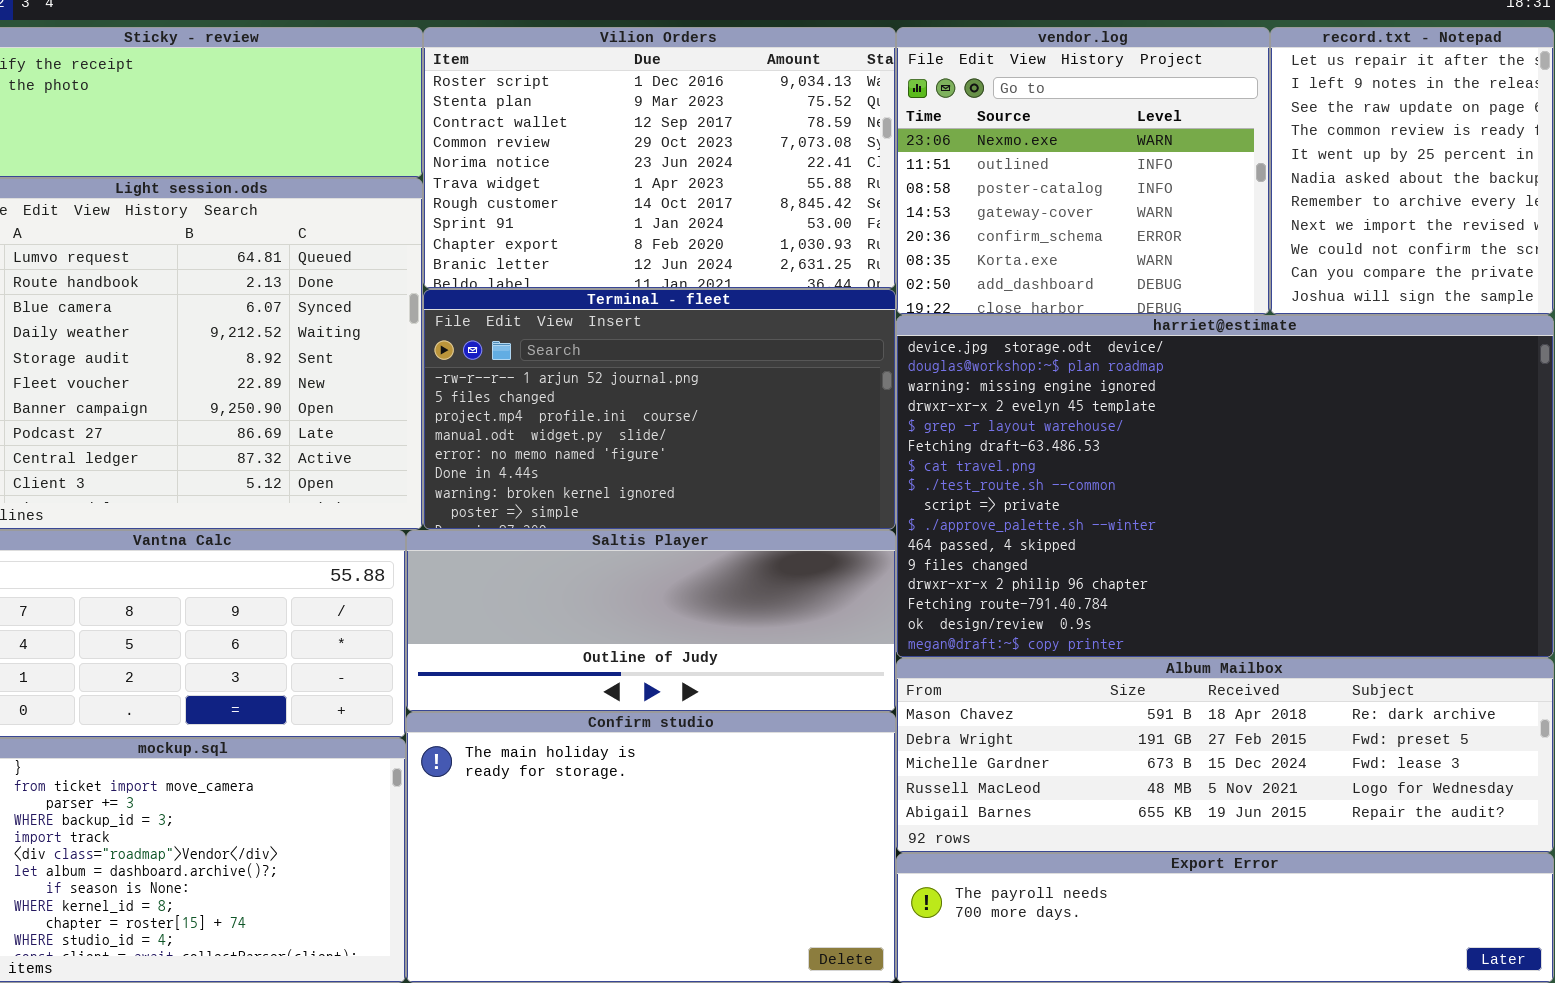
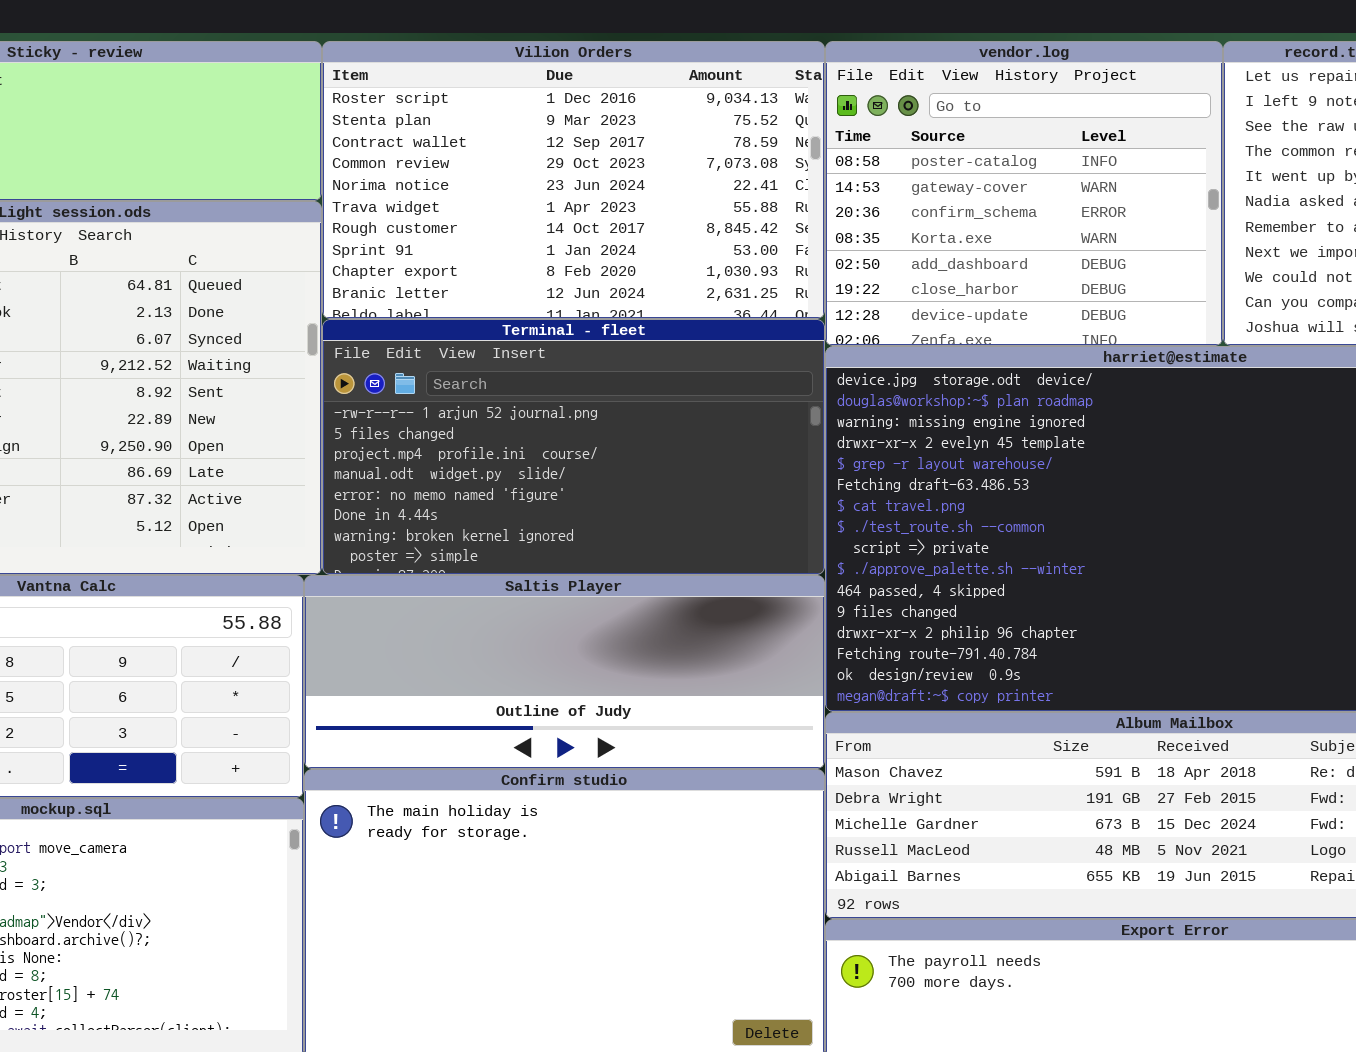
vendor.log: [896,27,1270,315] -> [825,41,1223,346], scrolled down 2 rows

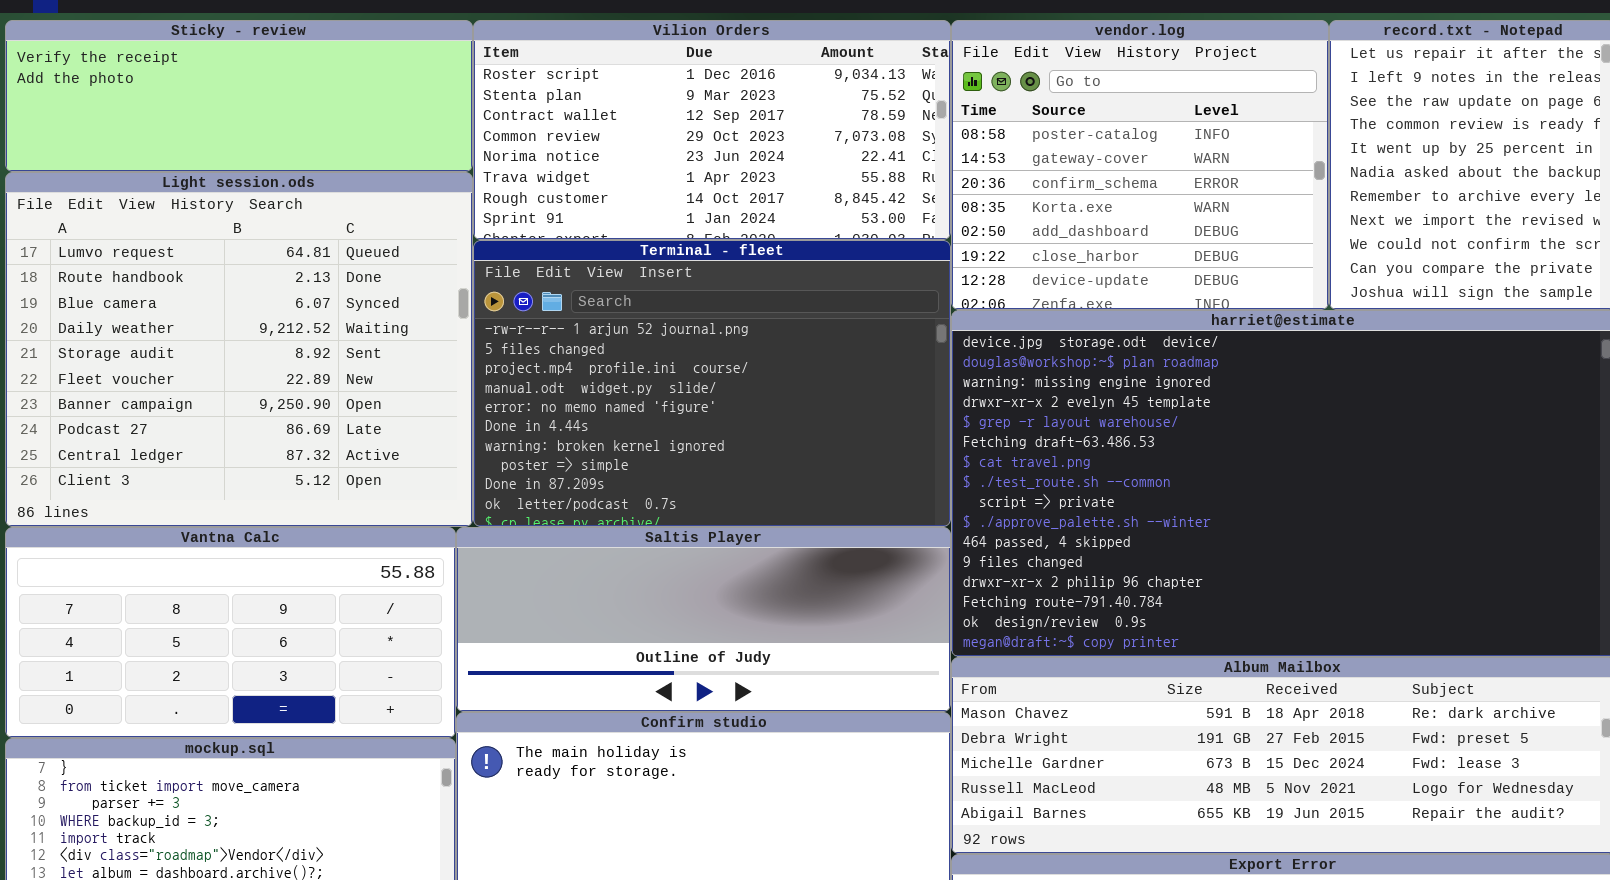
Vilion Orders: [322,41,825,319] -> [473,20,951,240], resized
Terminal - fleet: [322,319,825,575] -> [473,240,951,527], resized

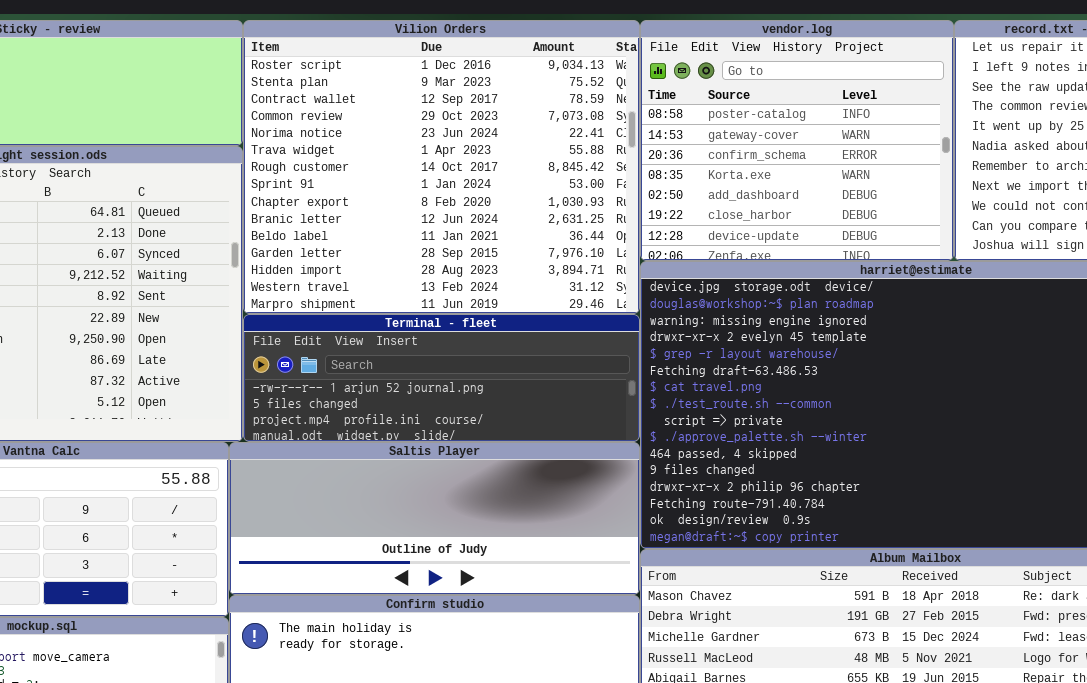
Vilion Orders: [473,20,951,240] -> [243,20,640,314], resized
Terminal - fleet: [473,240,951,527] -> [243,314,640,442], resized

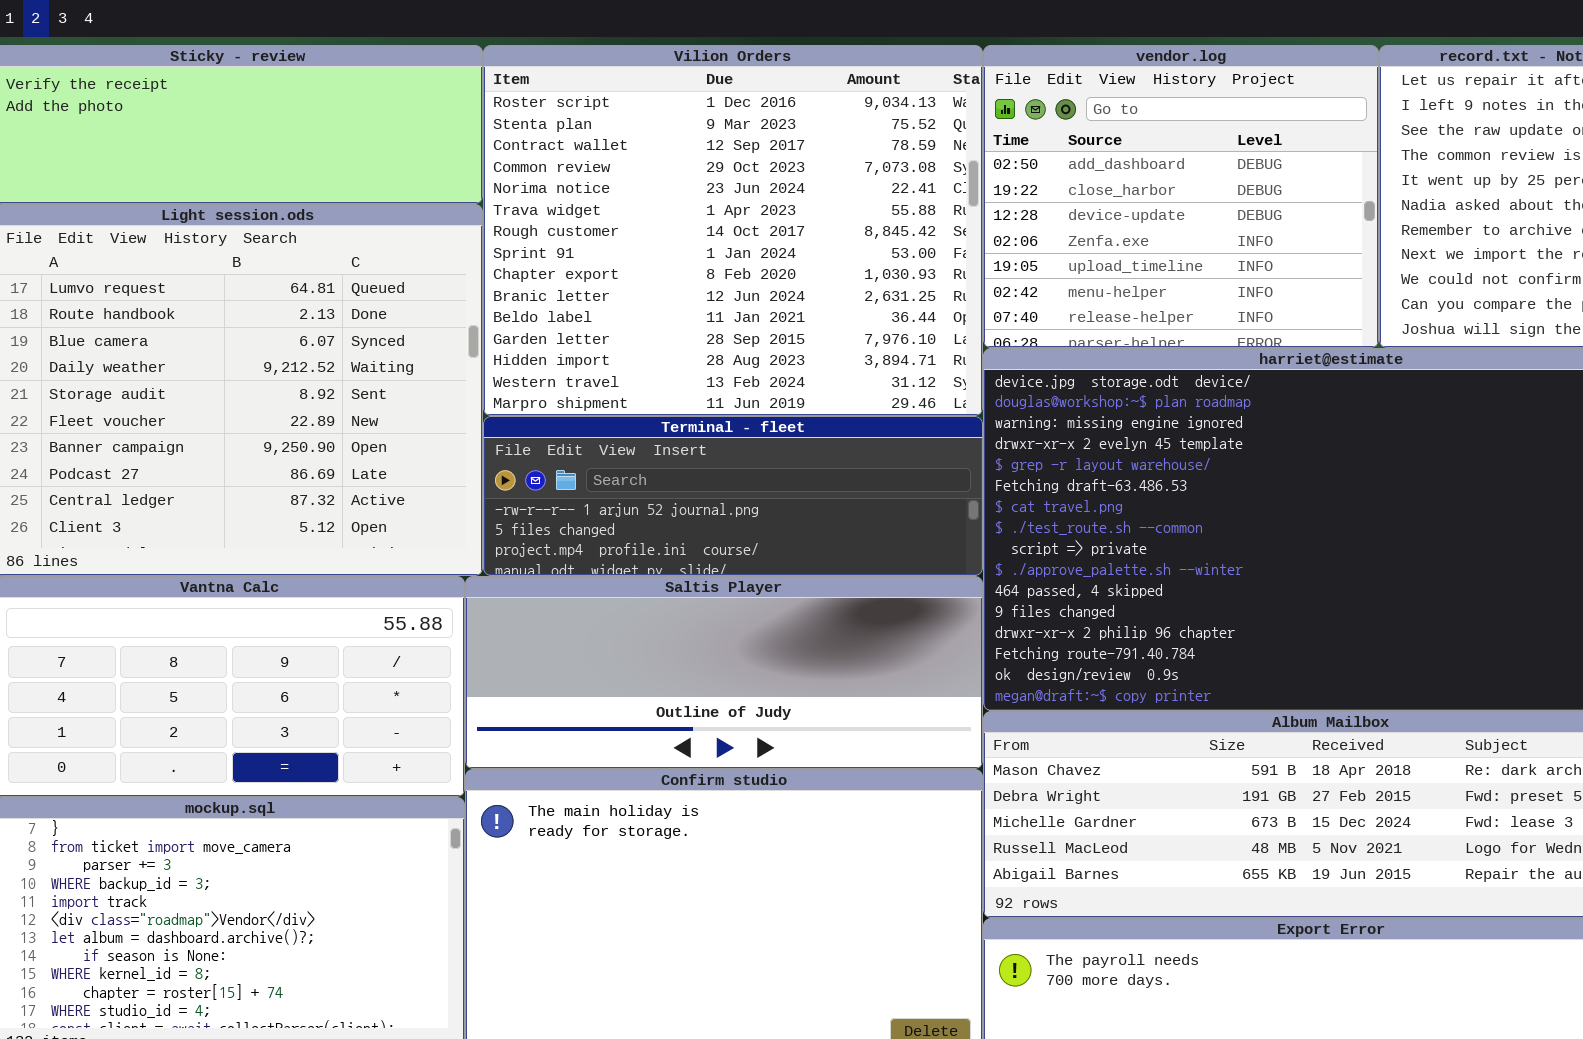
vendor.log: [640,20,954,261] -> [983,45,1379,348], scrolled down 4 rows

